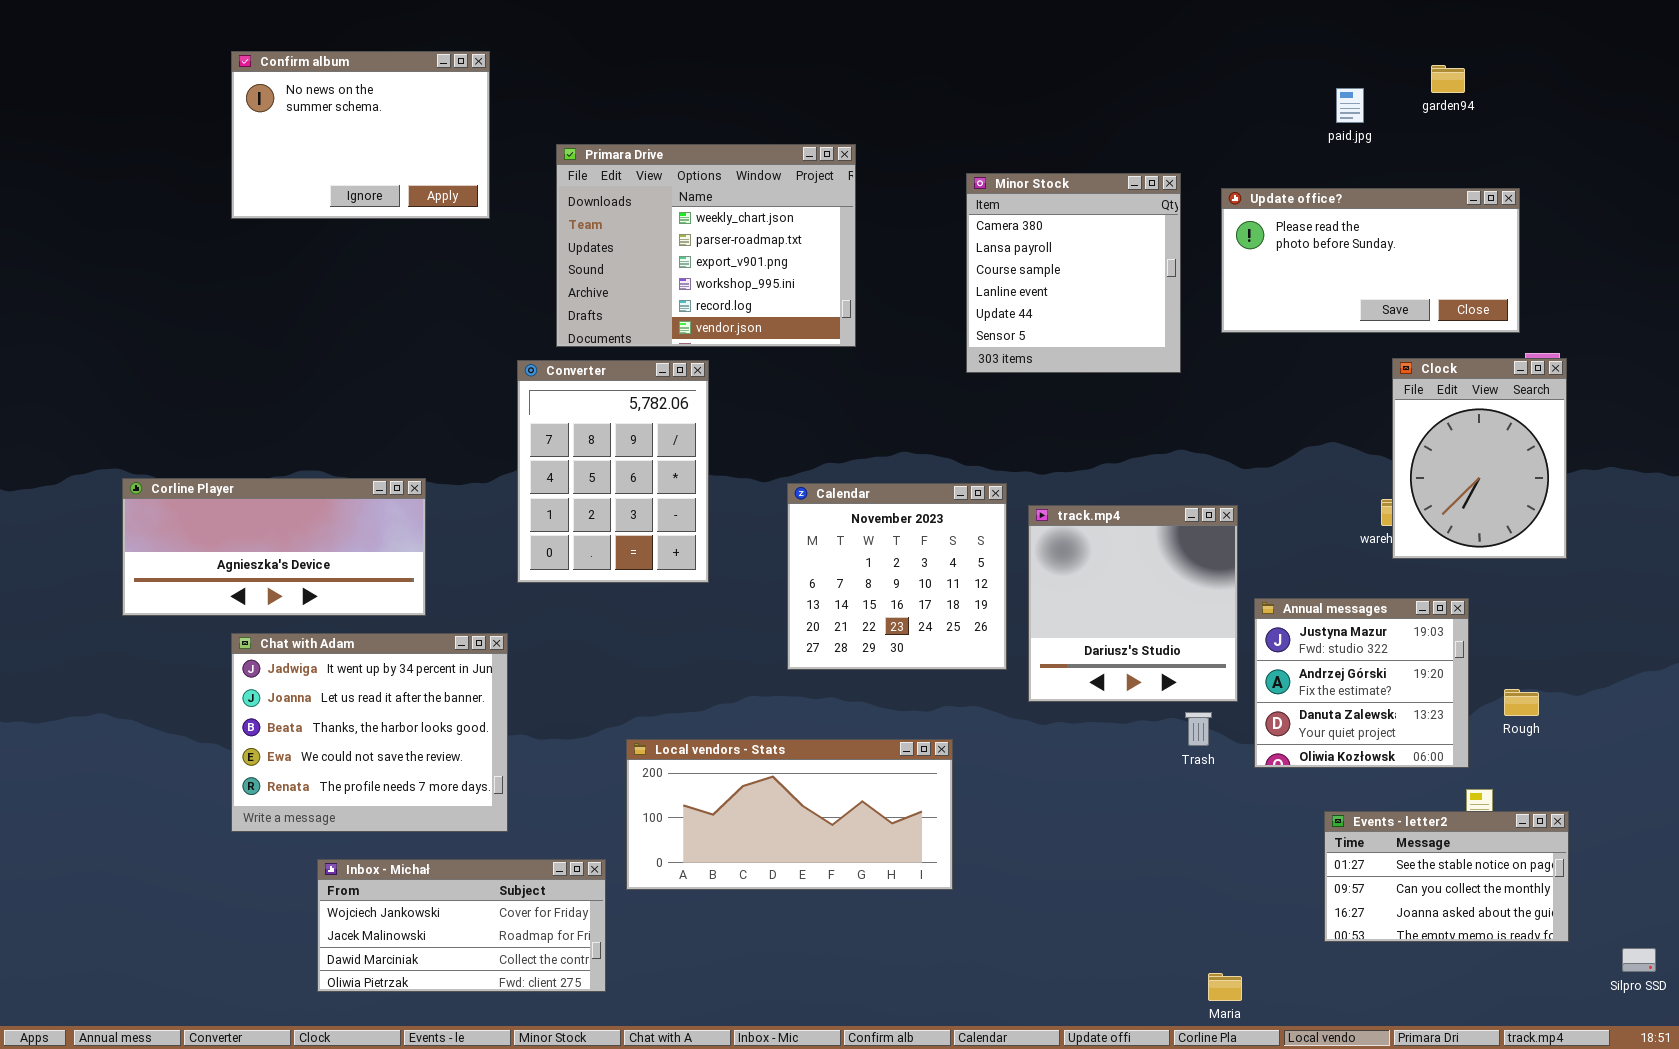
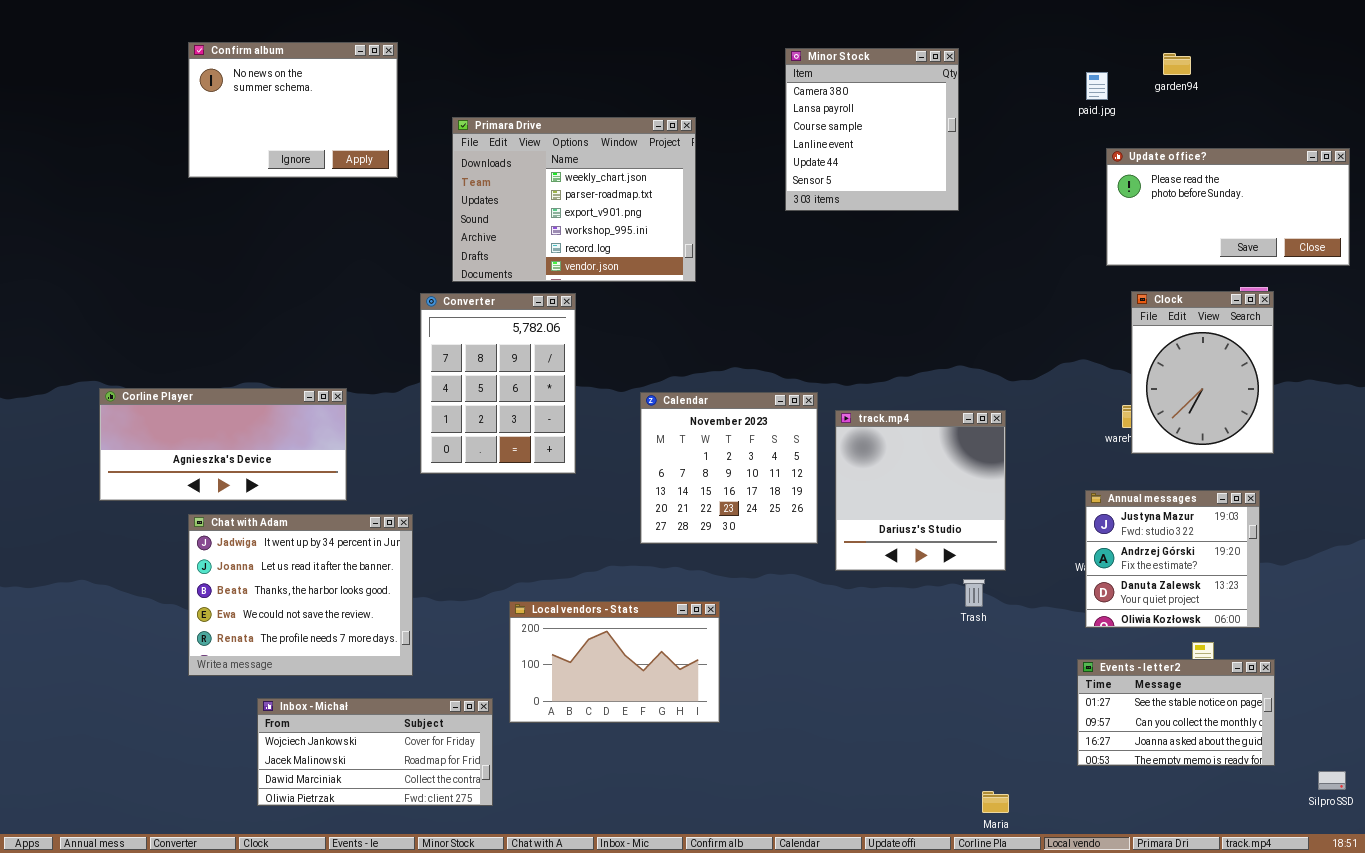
Minor Stock: [966,173,1181,373] -> [785,48,959,211], moved
Update office?: [1221,188,1520,333] -> [1106,148,1350,266], moved
Annual messages: [1254,598,1469,768] -> [1085,490,1260,628], moved
Local vendors - Stats: [626,739,953,890] -> [509,601,720,723], resized

